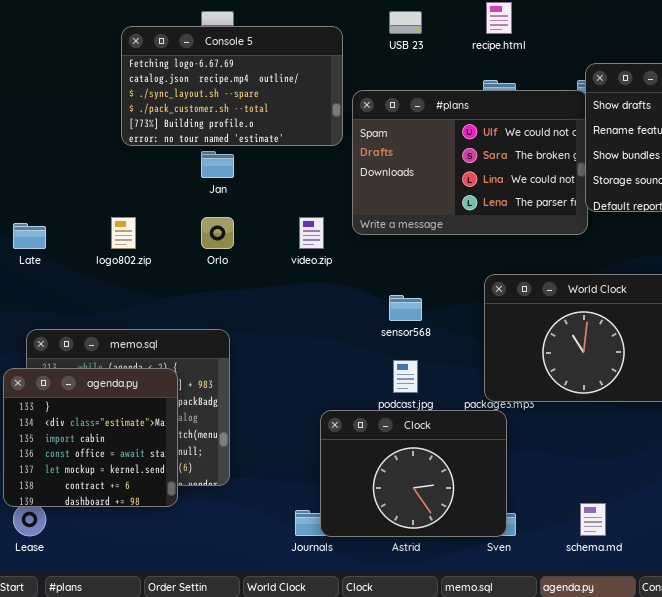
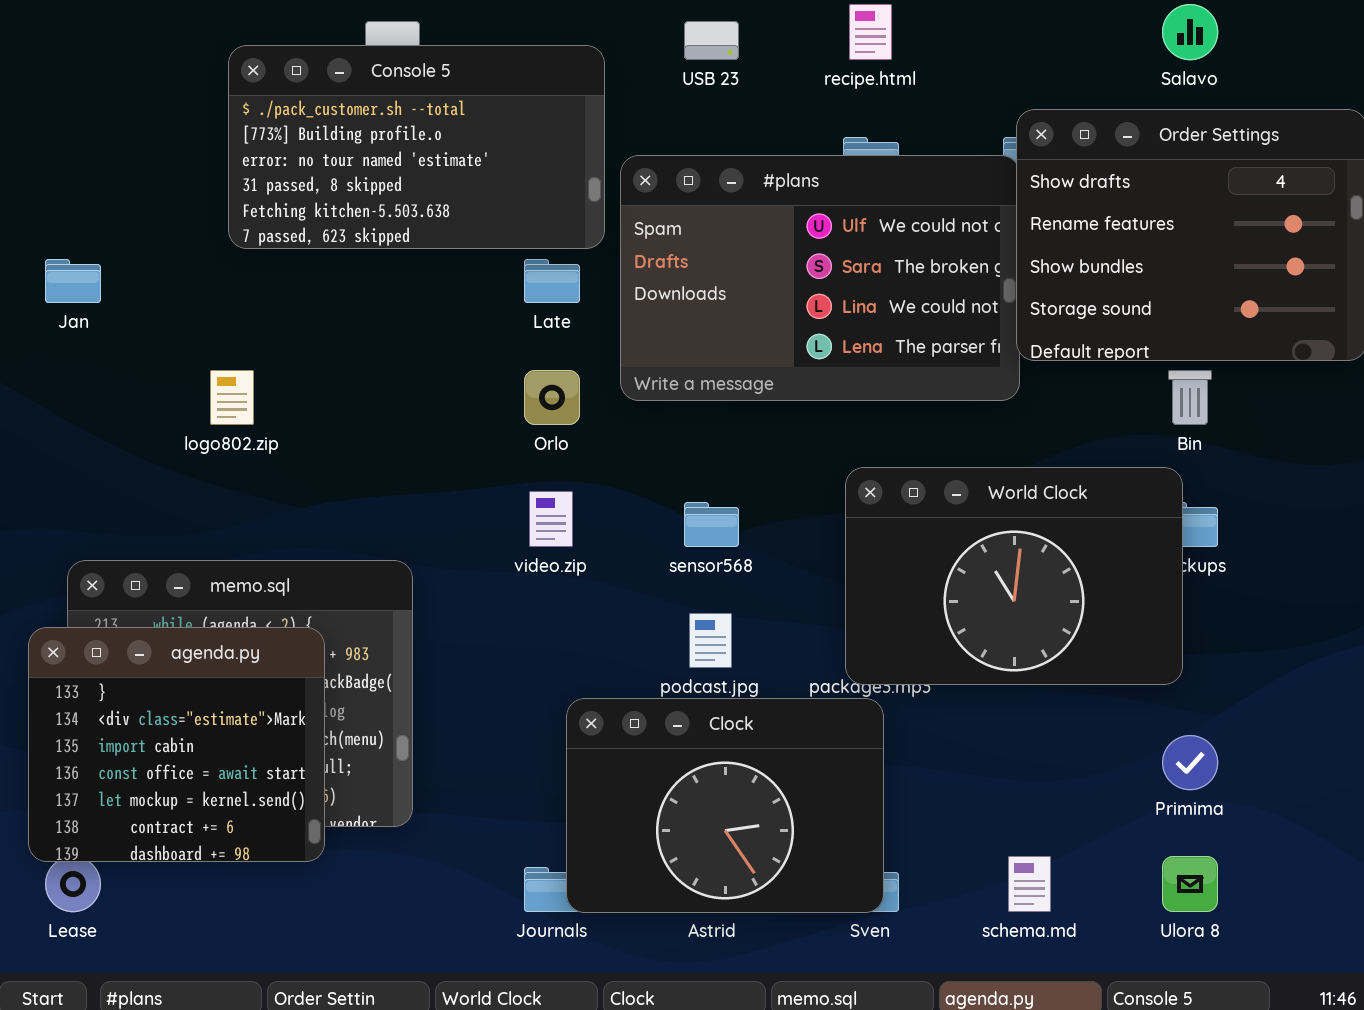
Console 5: [121,26,343,146] -> [228,45,605,249], scrolled down 3 rows
Jan: [201,151,234,178] -> [45,259,101,303], moved
Orlo: [201,217,234,249] -> [524,370,580,425], moved
video.zip: [299,217,324,249] -> [529,491,573,547], moved
Late: [13,223,46,249] -> [524,259,580,303], moved

